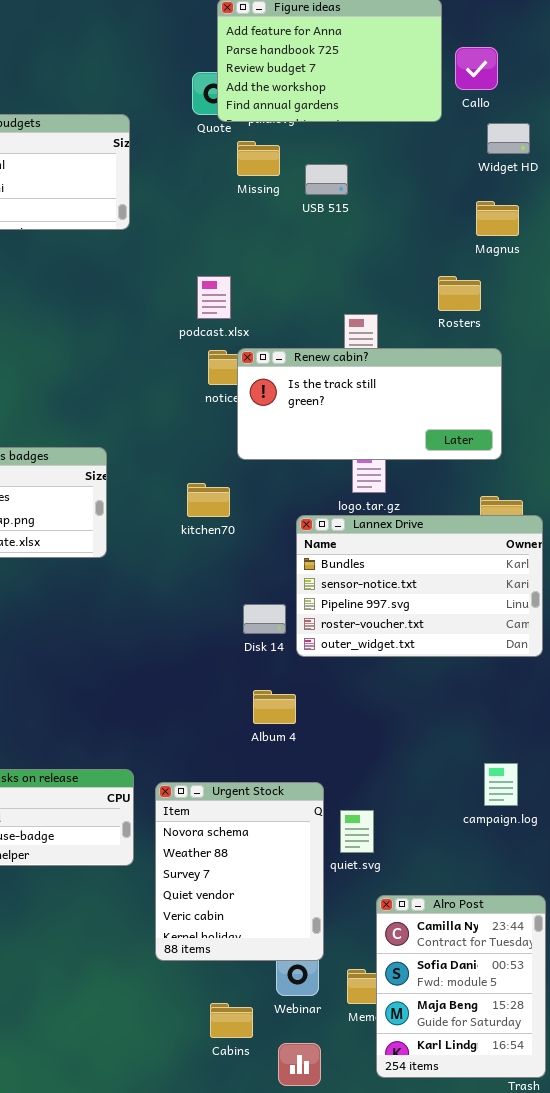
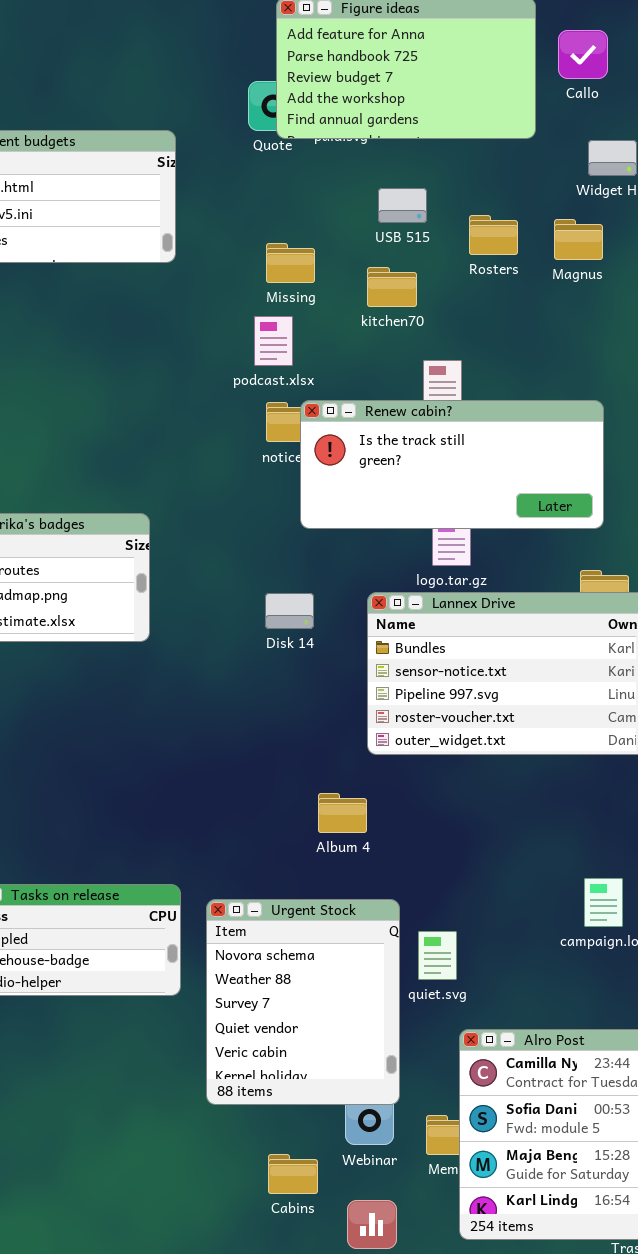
Callo: [455,47,498,90] -> [558,30,608,79], moved
Missing: [237,141,280,176] -> [266,243,315,283], moved
Magnus: [476,201,519,236] -> [554,219,603,260], moved
Rosters: [438,276,481,311] -> [469,215,518,255], moved
kitchen70: [187,483,230,517] -> [367,267,417,307], moved
Disk 14: [243,604,286,634] -> [265,593,314,629], moved

